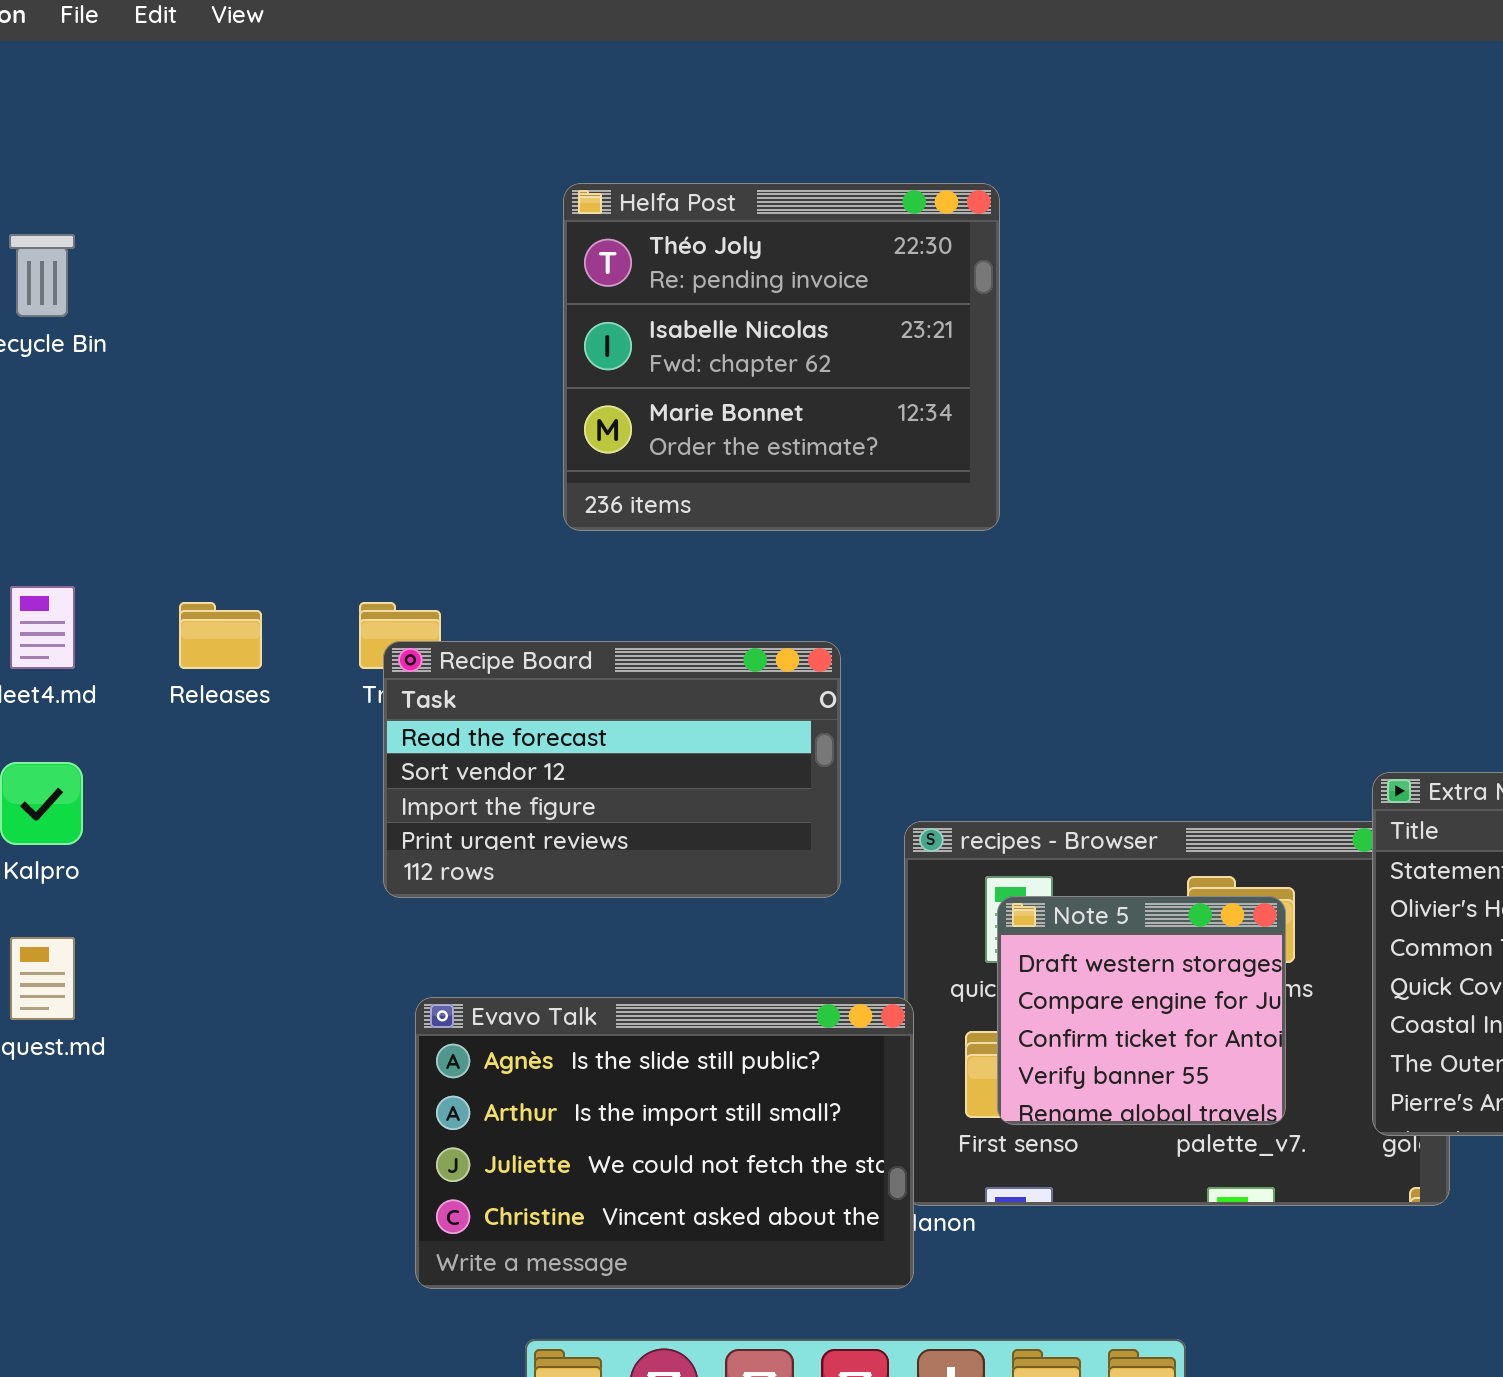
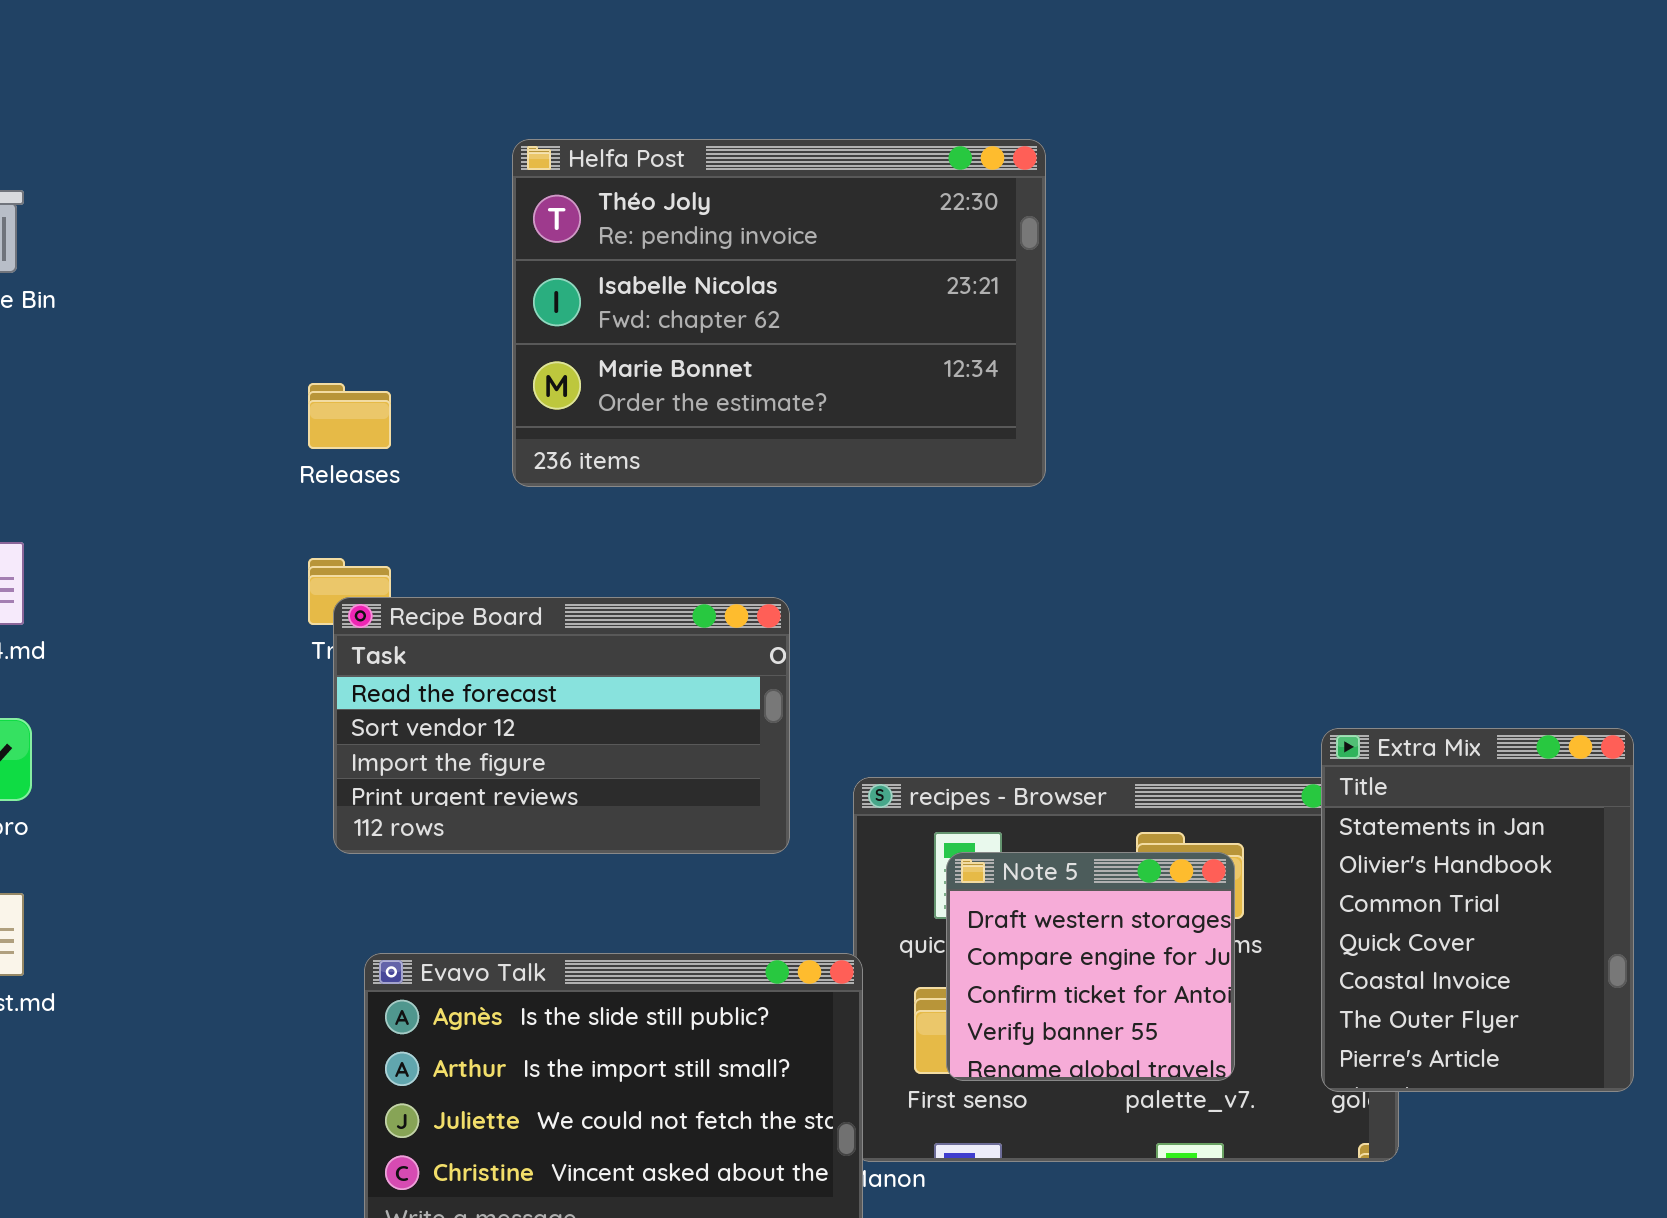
Helfa Post: [563,183,1000,531] -> [512,139,1046,487], resized
Releases: [179,602,262,669] -> [308,383,391,449], moved

